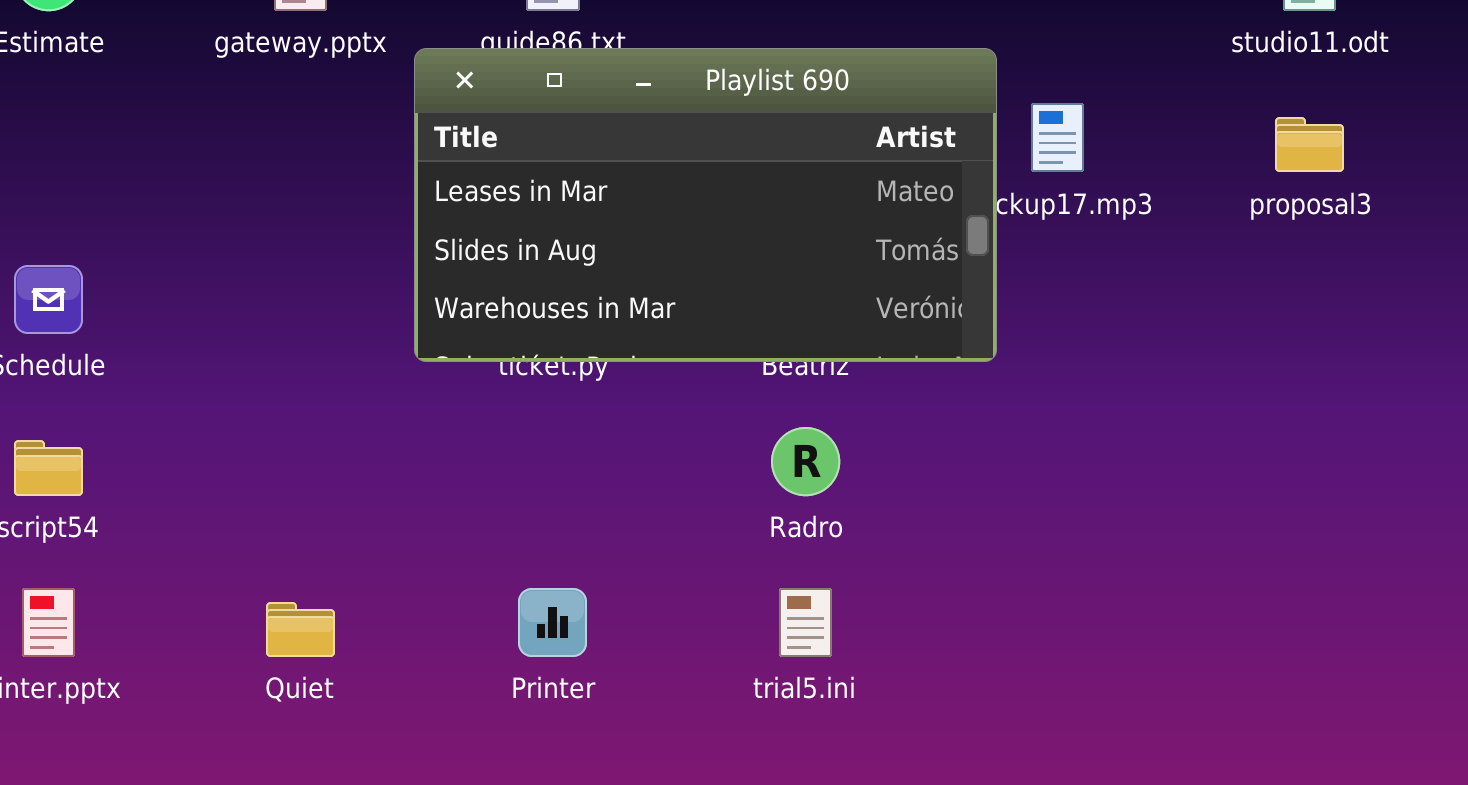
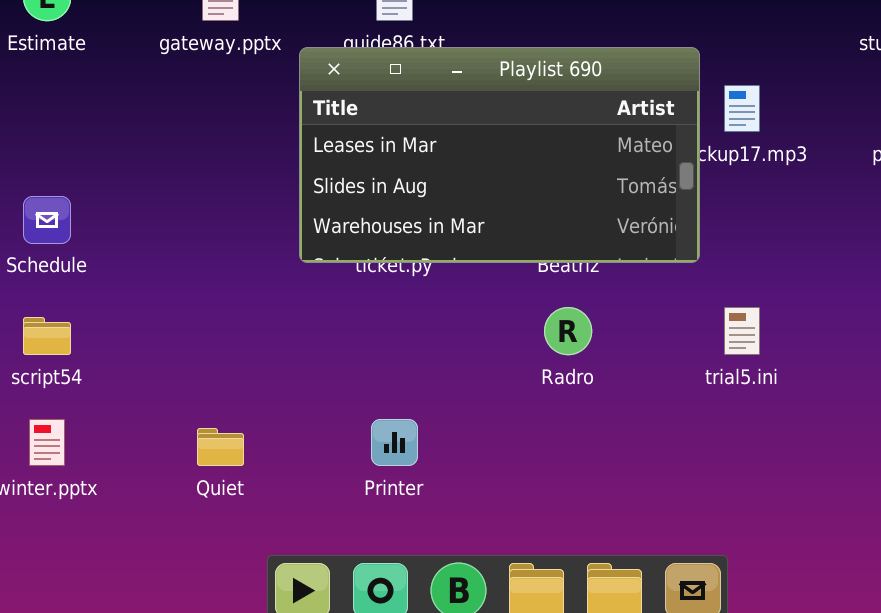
trial5.ini: [779,588,832,657] -> [724,307,760,355], moved

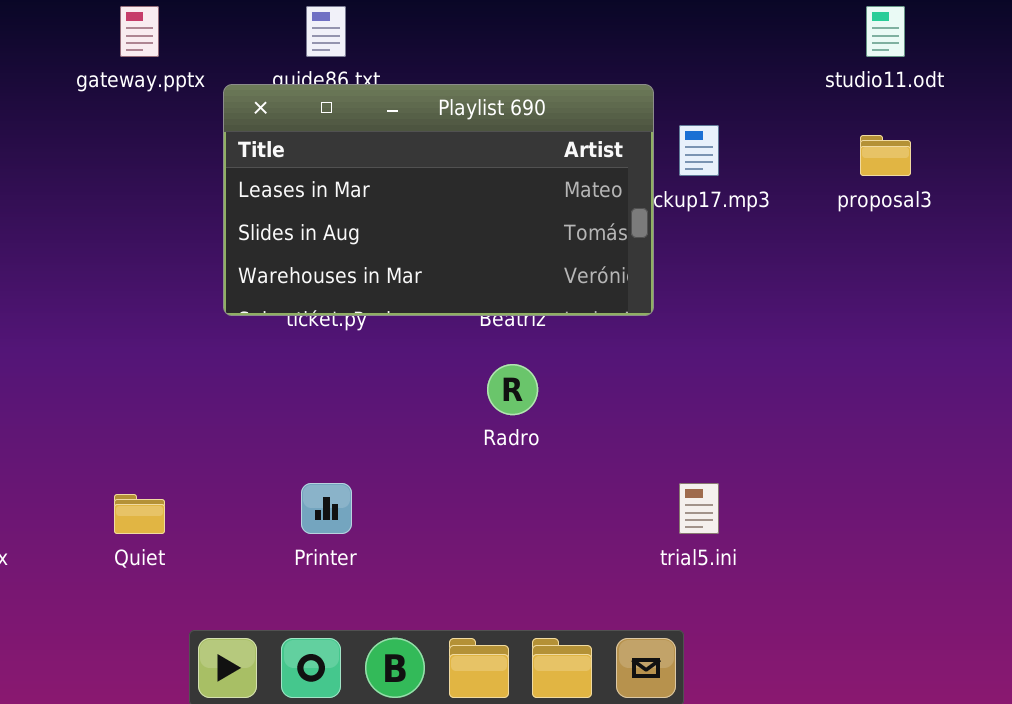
trial5.ini: [724,307,760,355] -> [679,483,719,534], moved

